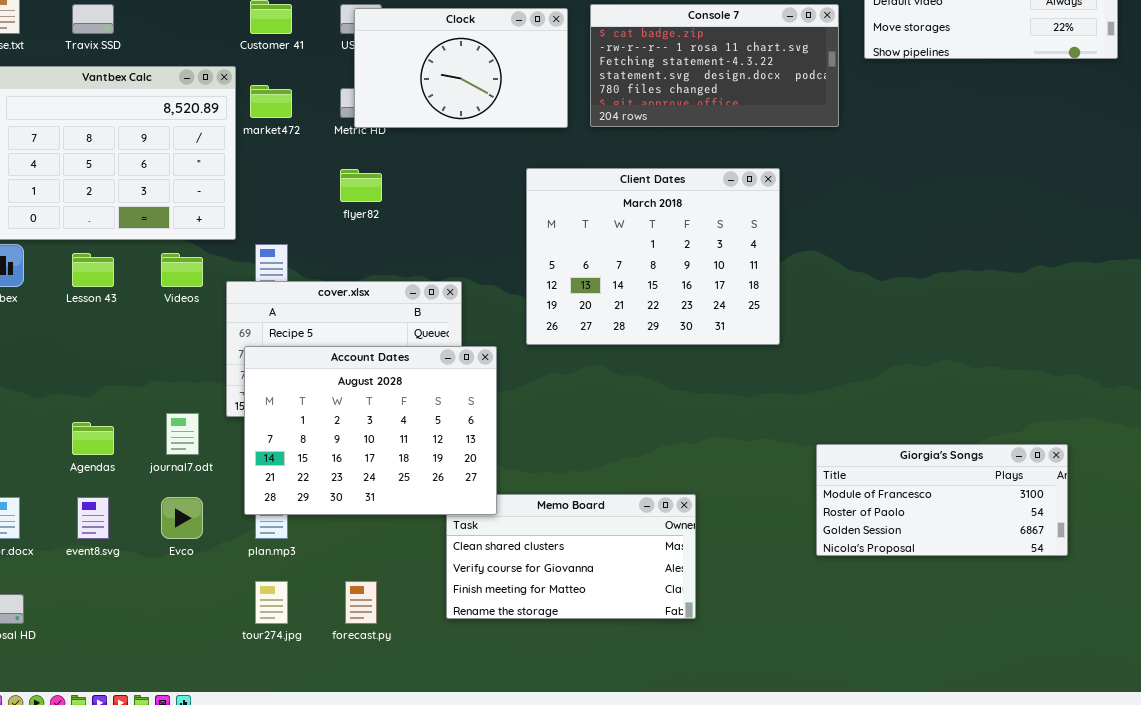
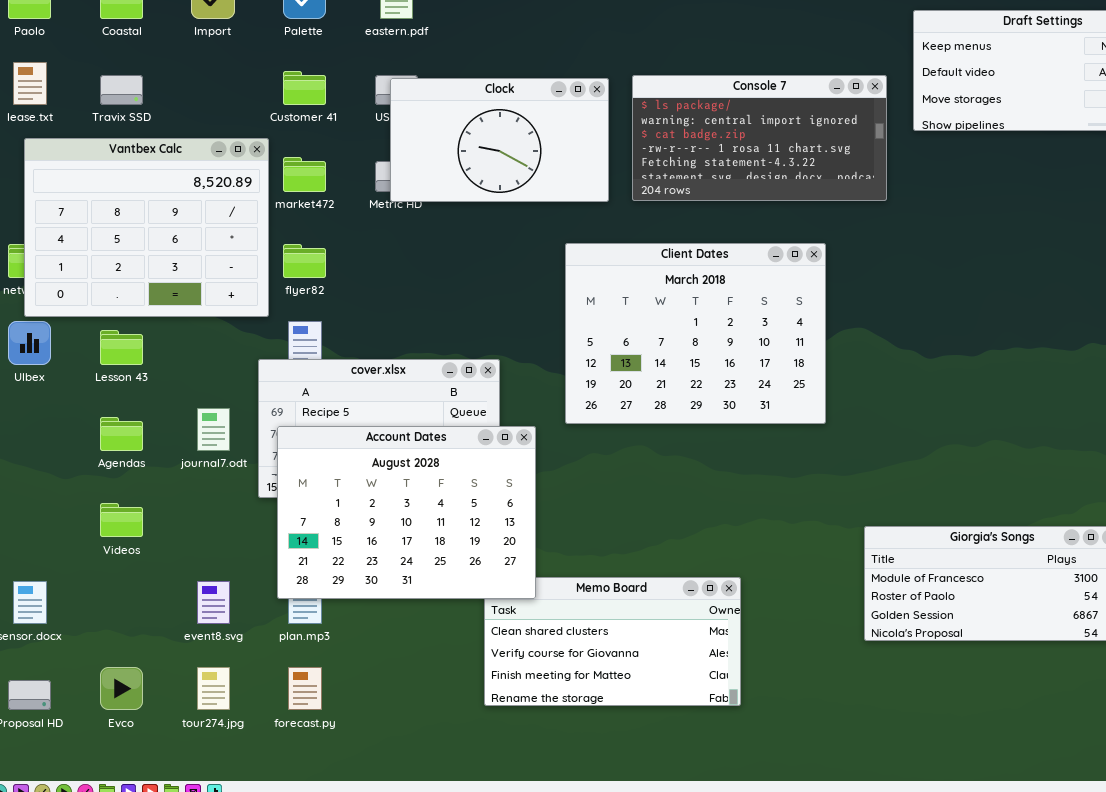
Console 7: [590,4,839,127] -> [632,75,887,201], scrolled up 2 rows
flyer82: [340,169,382,202] -> [283,244,326,278], moved
Videos: [161,253,203,287] -> [100,503,143,537], moved
journal7.odt: [166,413,199,455] -> [197,408,230,451], moved
Agendas: [72,422,114,455] -> [100,417,143,451], moved
event8.svg: [77,497,109,539] -> [197,581,230,624], moved
Evco: [161,497,203,539] -> [100,667,143,710], moved
tour274.jpg: [255,581,288,624] -> [197,667,230,710], moved
forecast.py: [345,581,377,624] -> [288,667,322,710], moved

